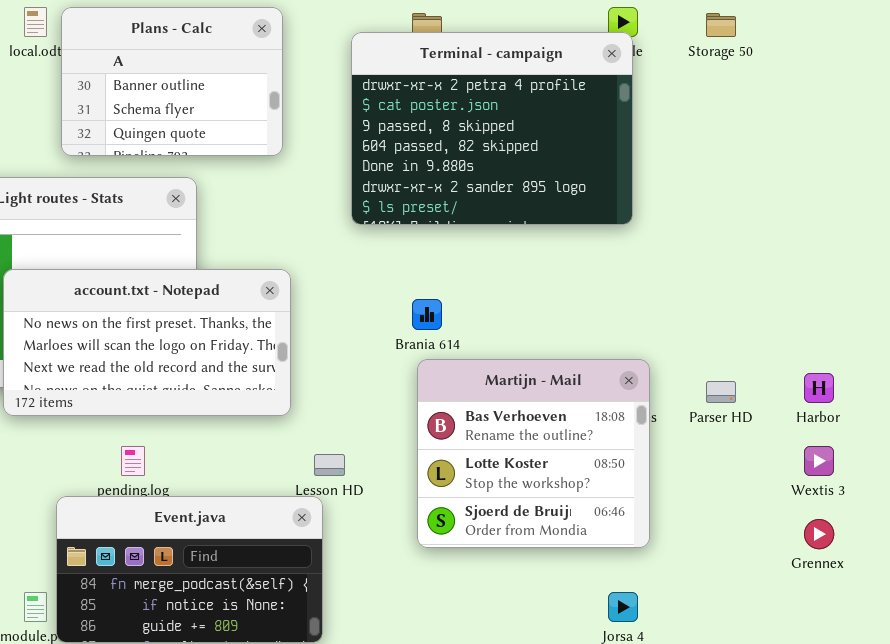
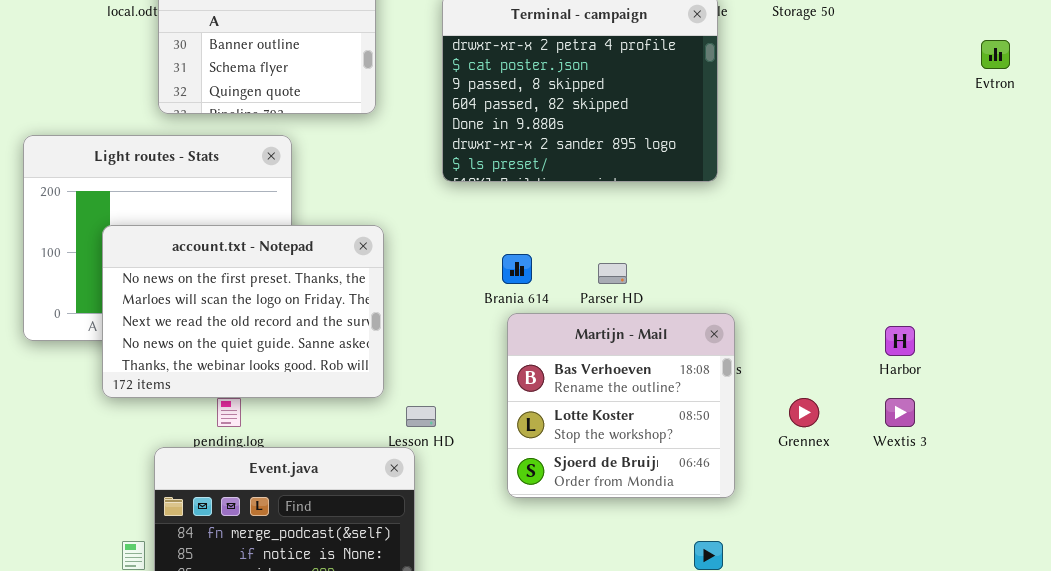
account.txt - Notepad: [3,269,291,416] -> [102,225,384,398], resized
Parser HD: [706,381,736,403] -> [598,263,627,284], moved
Grennex: [804,519,834,549] -> [789,398,819,427], moved

